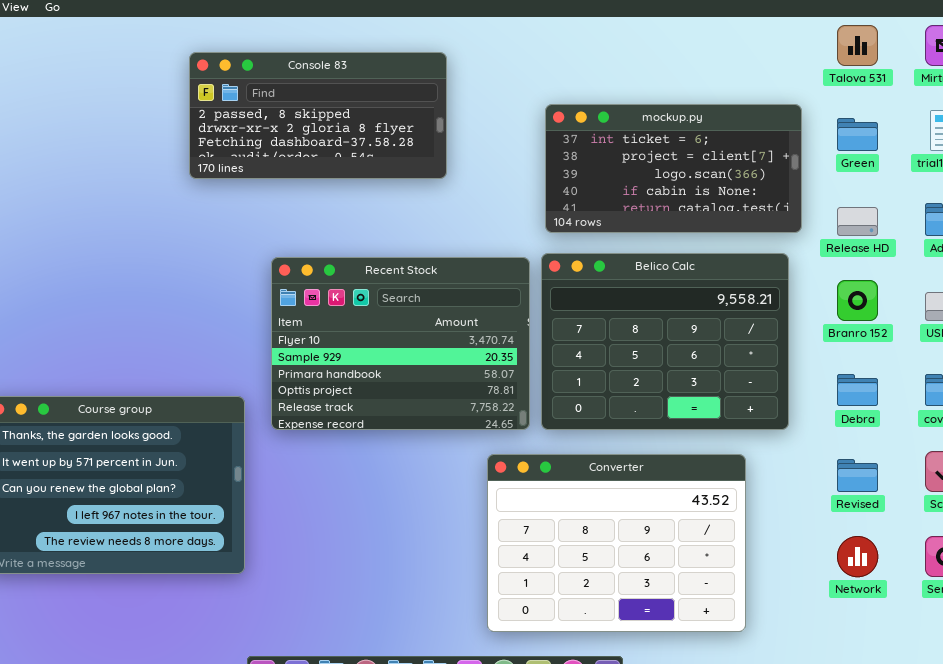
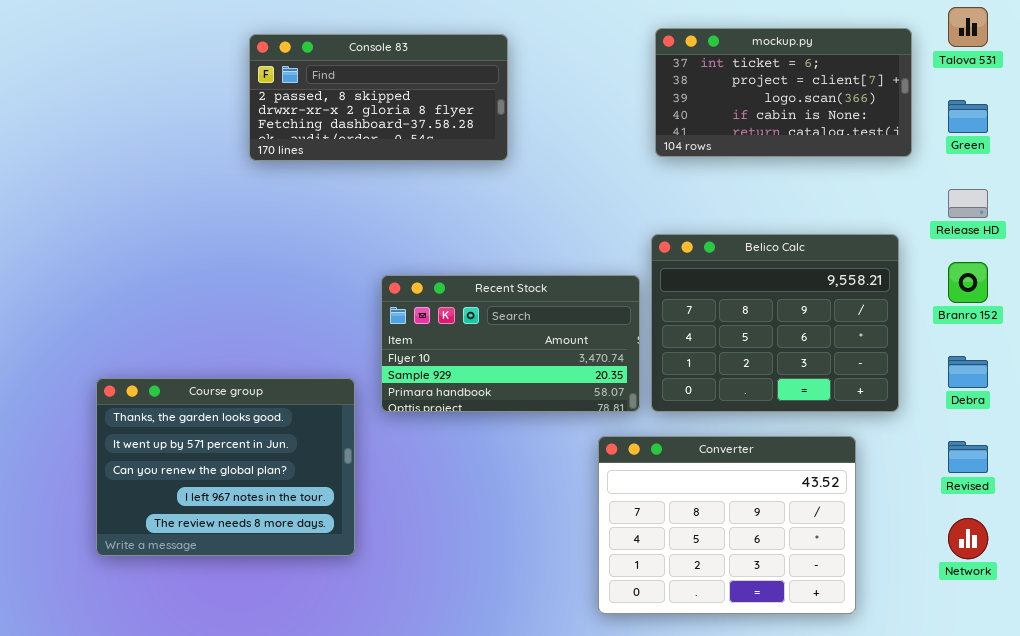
Console 83: [189,52,447,179] -> [249,34,508,161], moved
mockup.py: [545,104,802,233] -> [655,28,912,157], moved
Recent Stock: [271,257,530,430] -> [381,275,640,412], resized

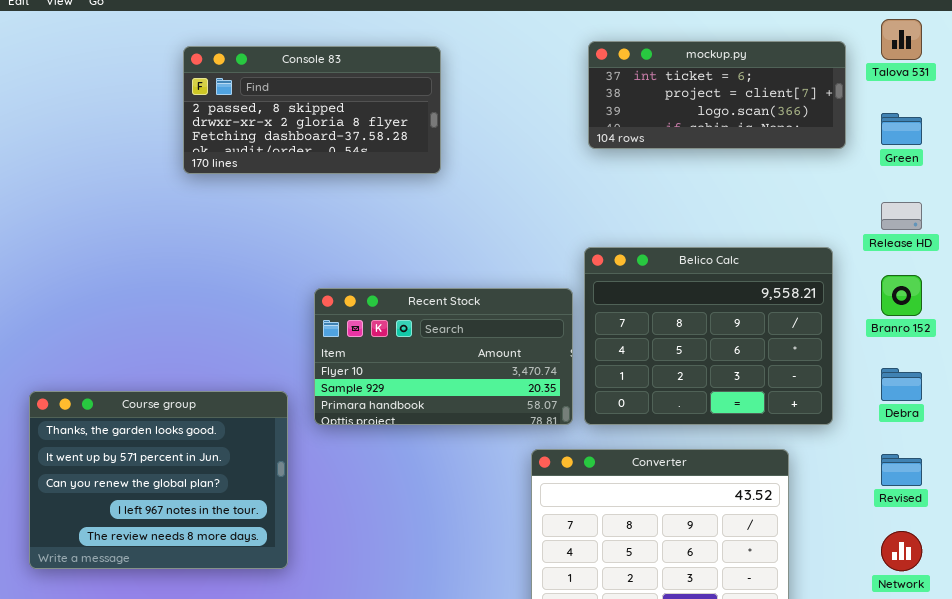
mockup.py: [655,28,912,157] -> [588,41,846,149], resized

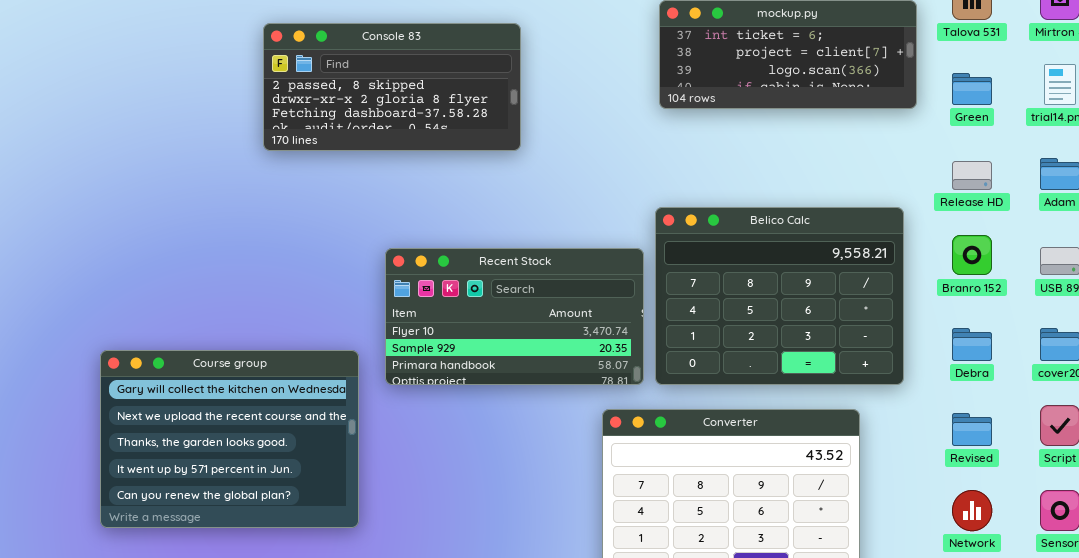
Console 83: [183,46,441,174] -> [263,23,521,151], moved
Course group: [29,391,288,569] -> [100,350,359,528], scrolled up 2 rows

